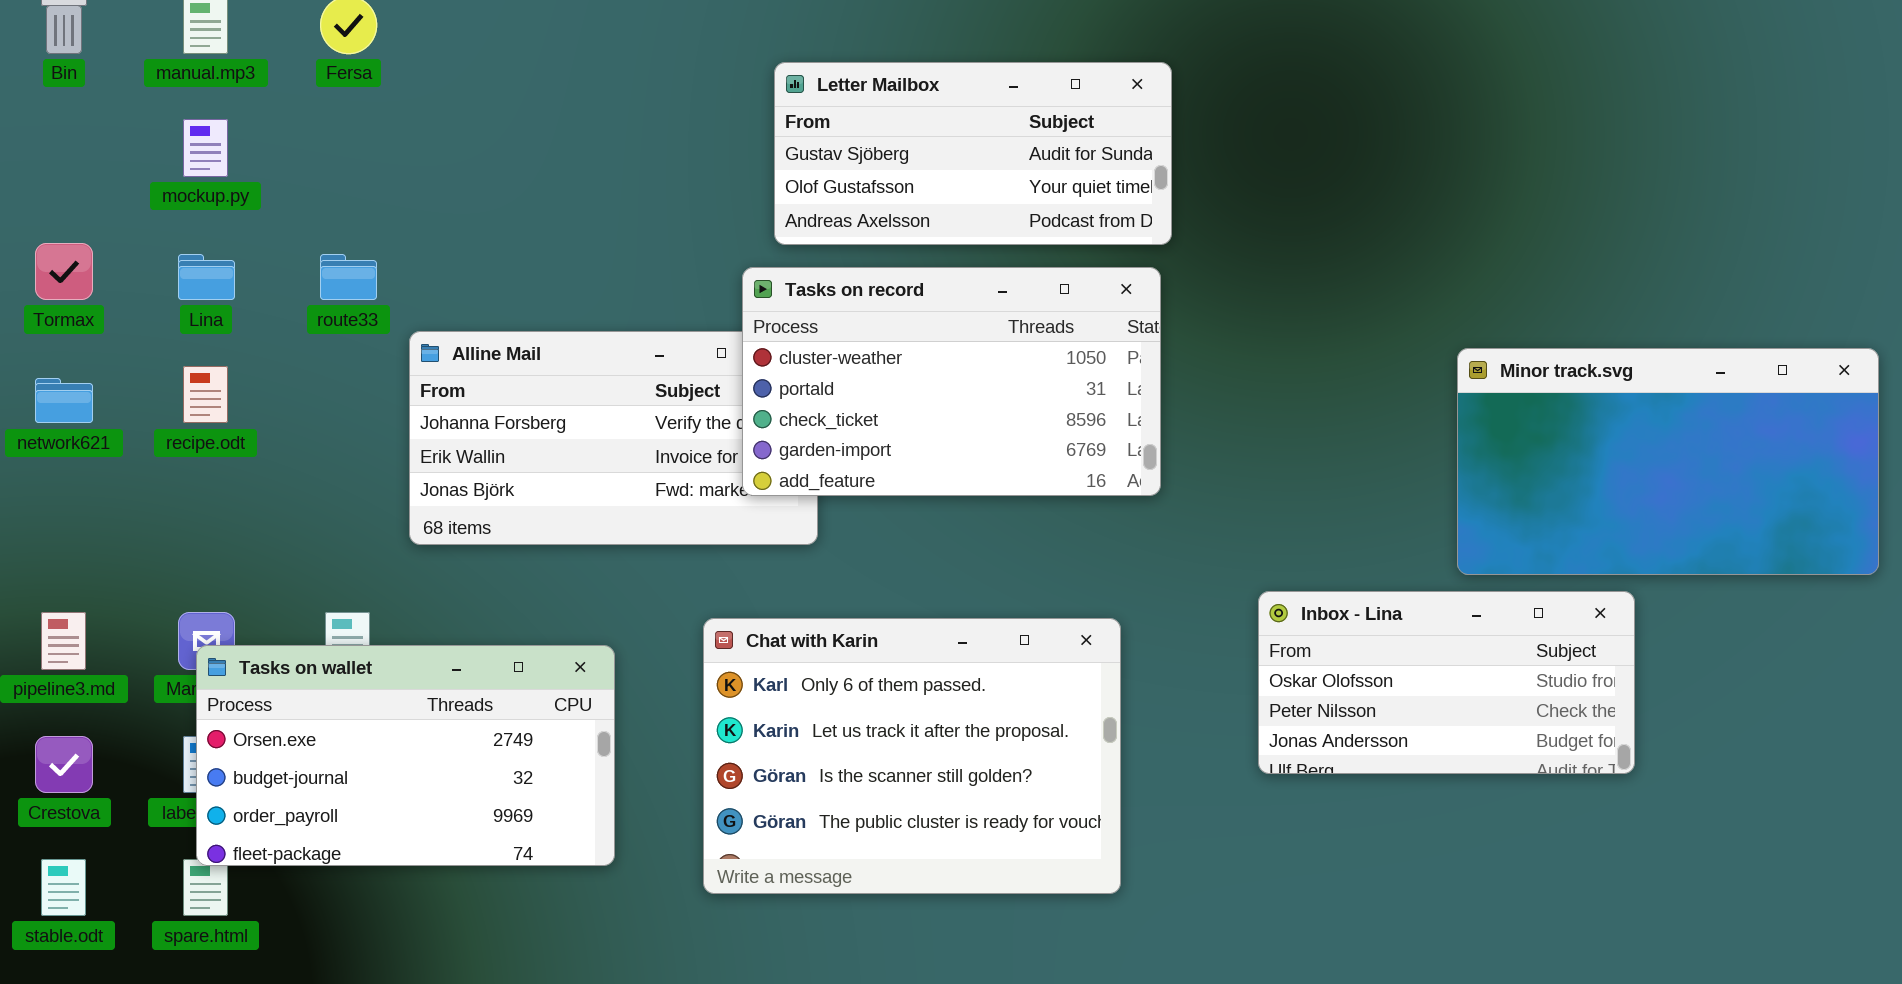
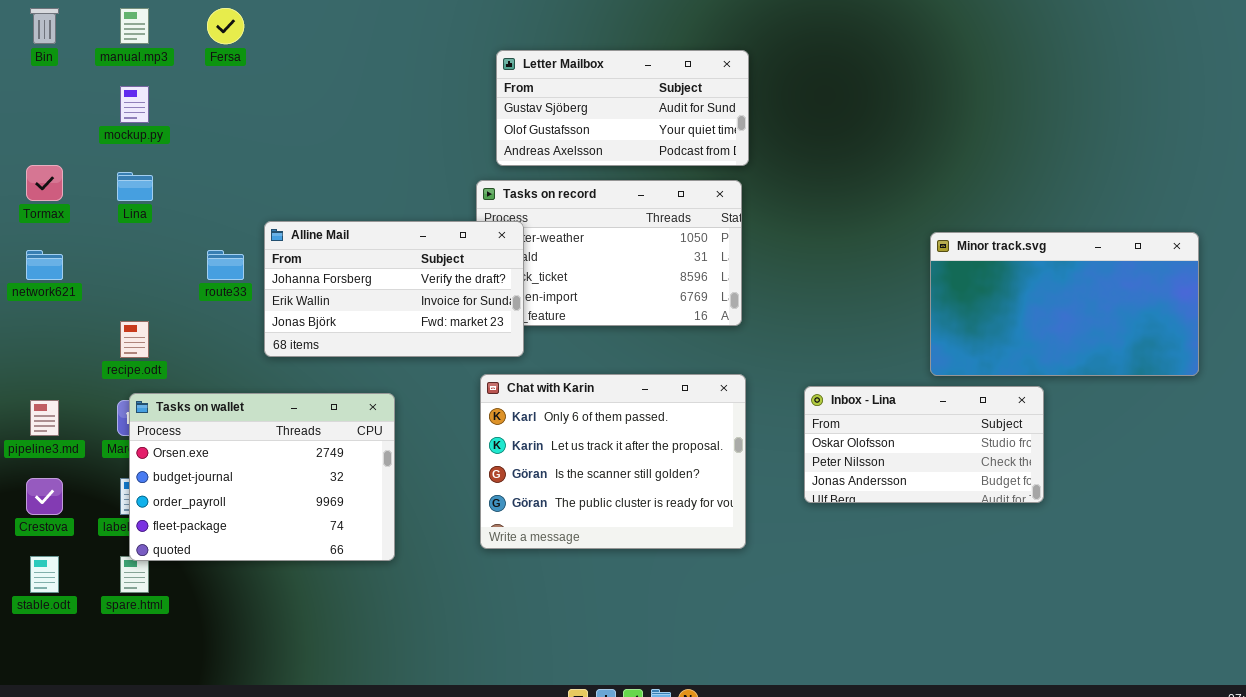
route33: [320,254,377,300] -> [207,250,244,280], moved
Alline Mail: [409,331,818,545] -> [264,221,524,357], raised
recipe.odt: [183,366,228,423] -> [120,321,149,358], moved
Chat with Karin: [703,618,1121,894] -> [480,374,746,549], moved
Tasks on wallet: [196,645,615,866] -> [129,393,395,561], resized

